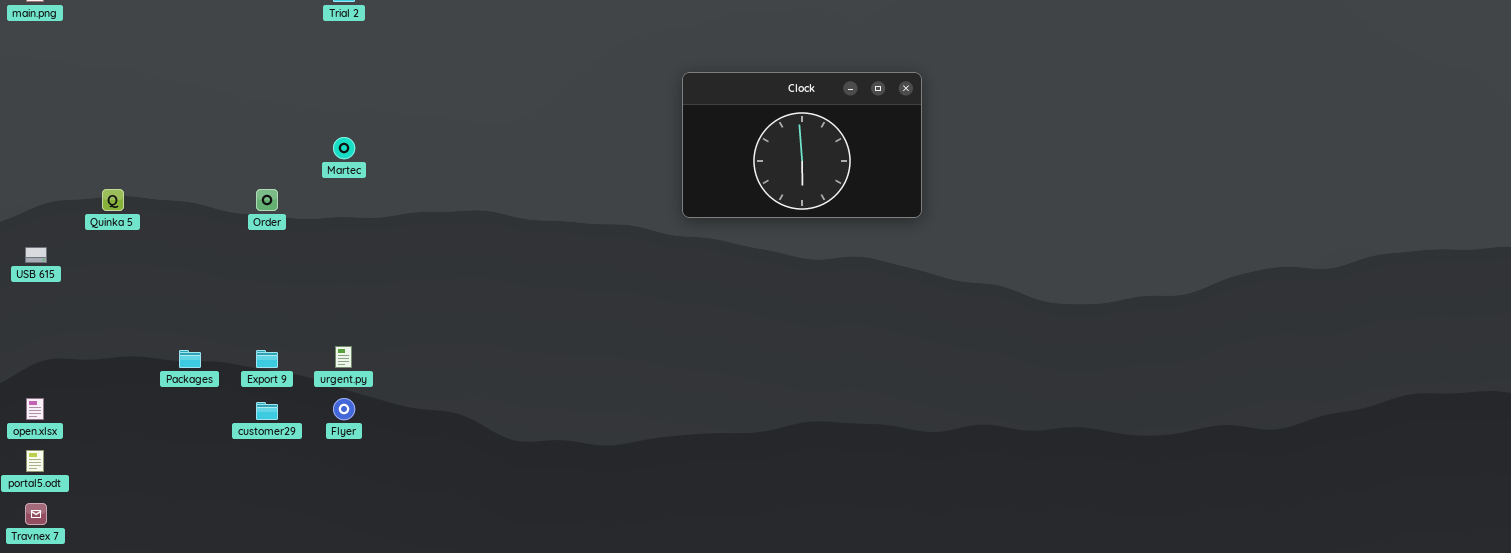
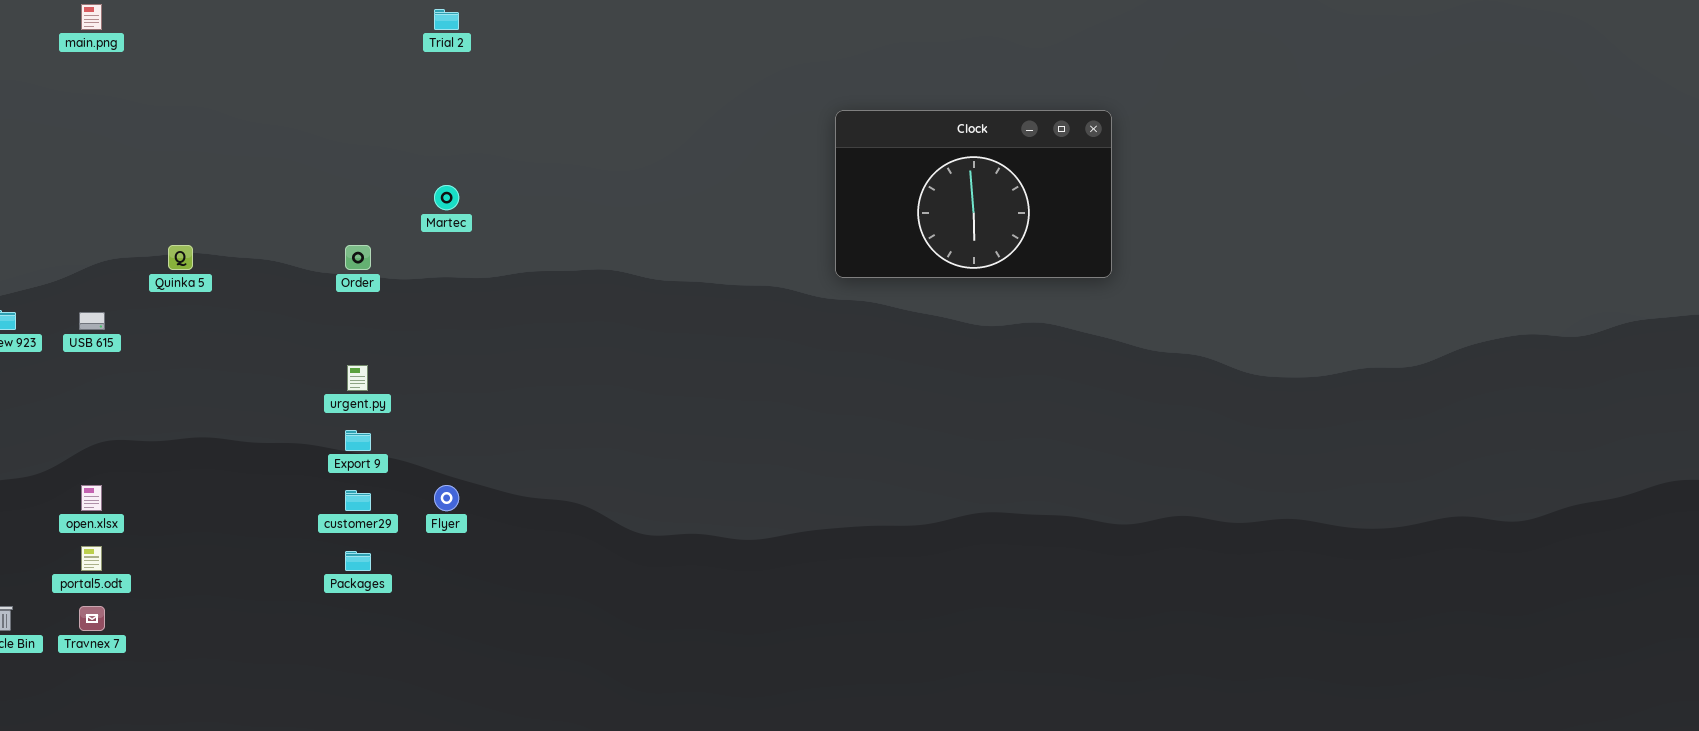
urgent.py: [335,346,352,368] -> [347,365,368,391], moved
Packages: [179,350,201,368] -> [345,551,371,571], moved

